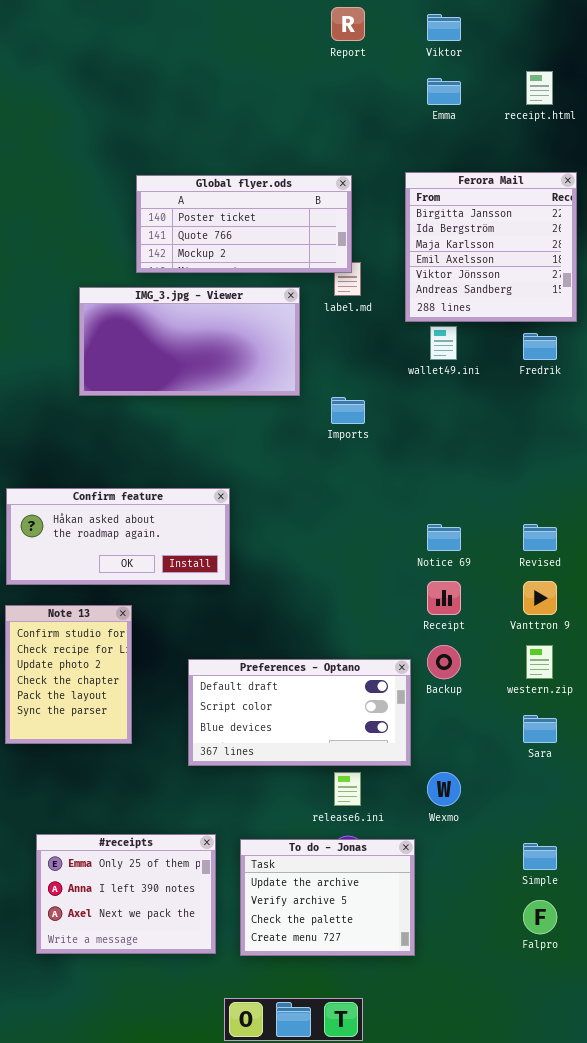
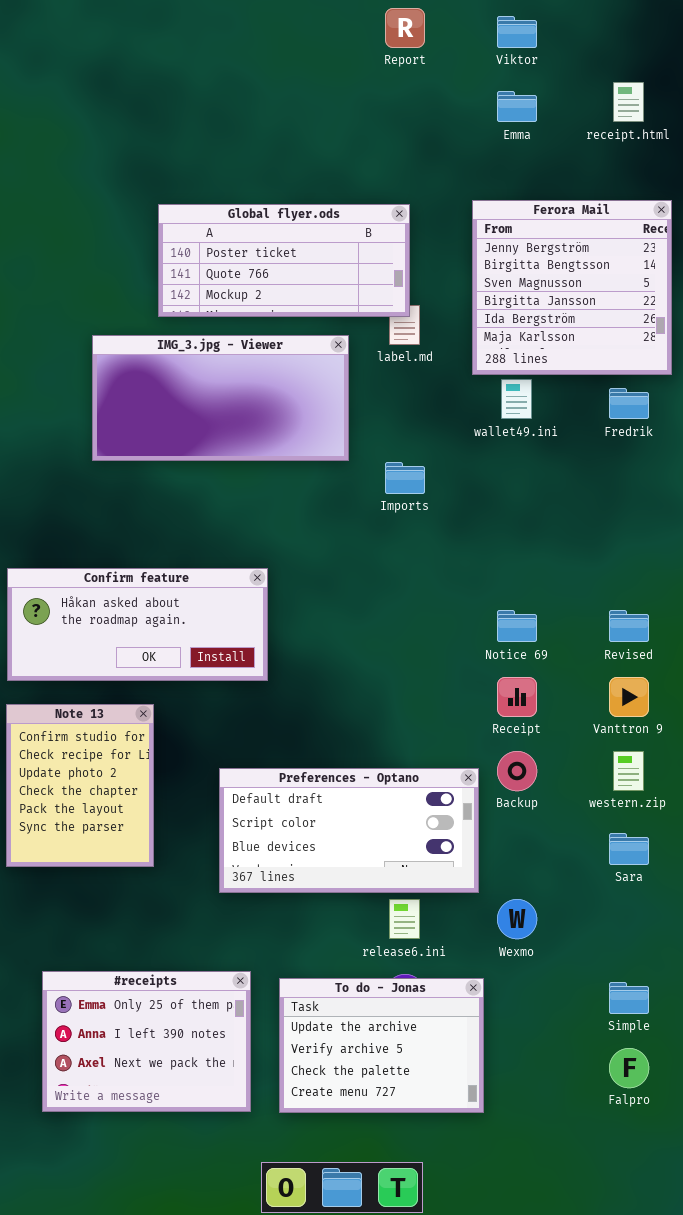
Ferora Mail: [405,172,577,322] -> [472,200,672,375], scrolled up 3 rows

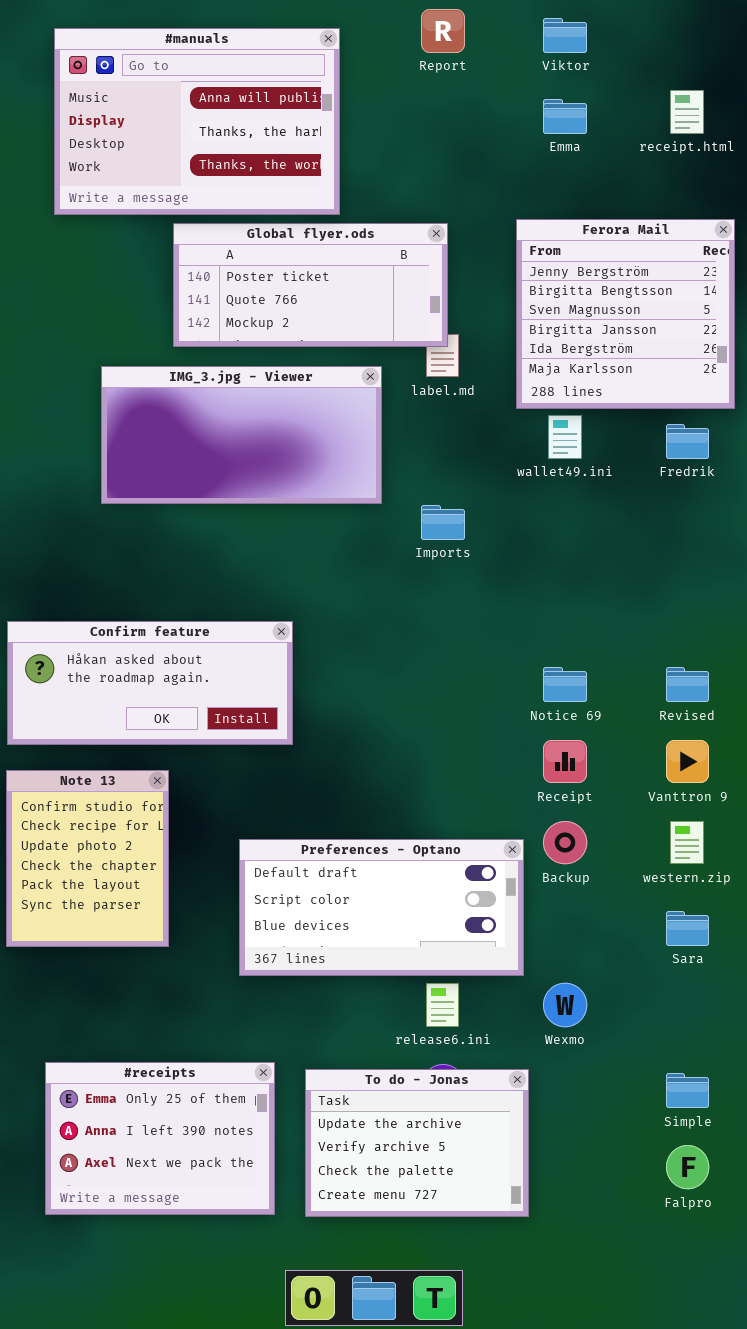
#manuals: none -> [54,28,340,215], opened

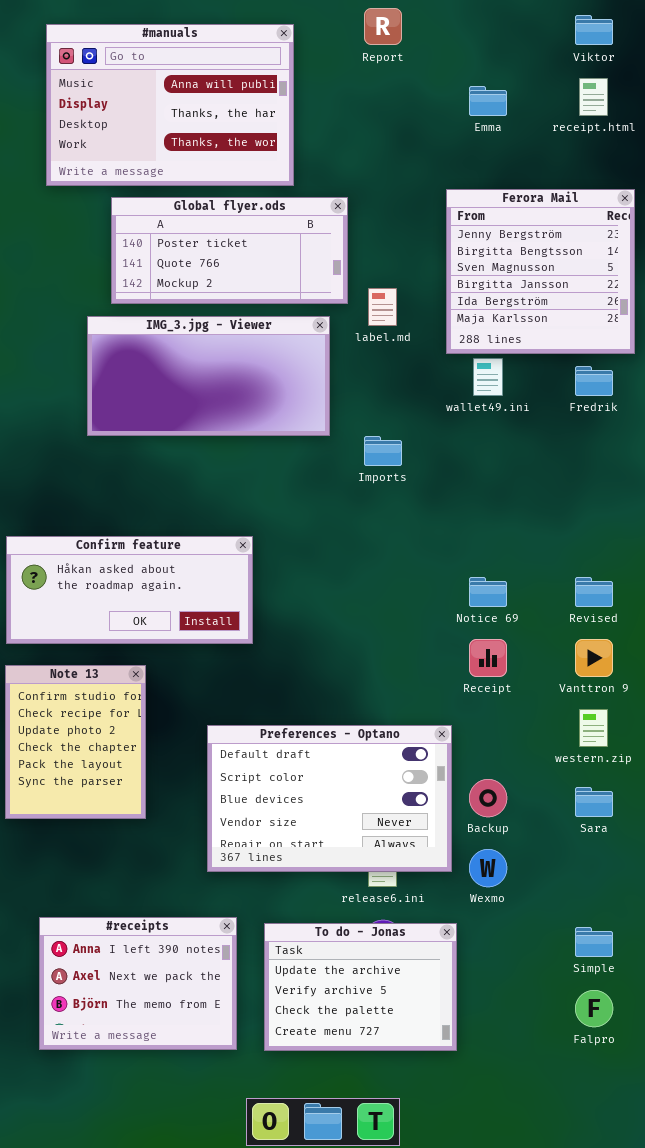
Viktor: [543,18,587,53] -> [575,15,613,45], moved
Global flyer.ods: [173,223,448,347] -> [111,197,348,304], moved
Backup: [543,821,587,864] -> [469,779,507,817], moved
Preferences - Optano: [239,839,524,976] -> [207,725,452,872], resized
#receipts: [45,1062,275,1215] -> [39,917,237,1050], scrolled down 1 row

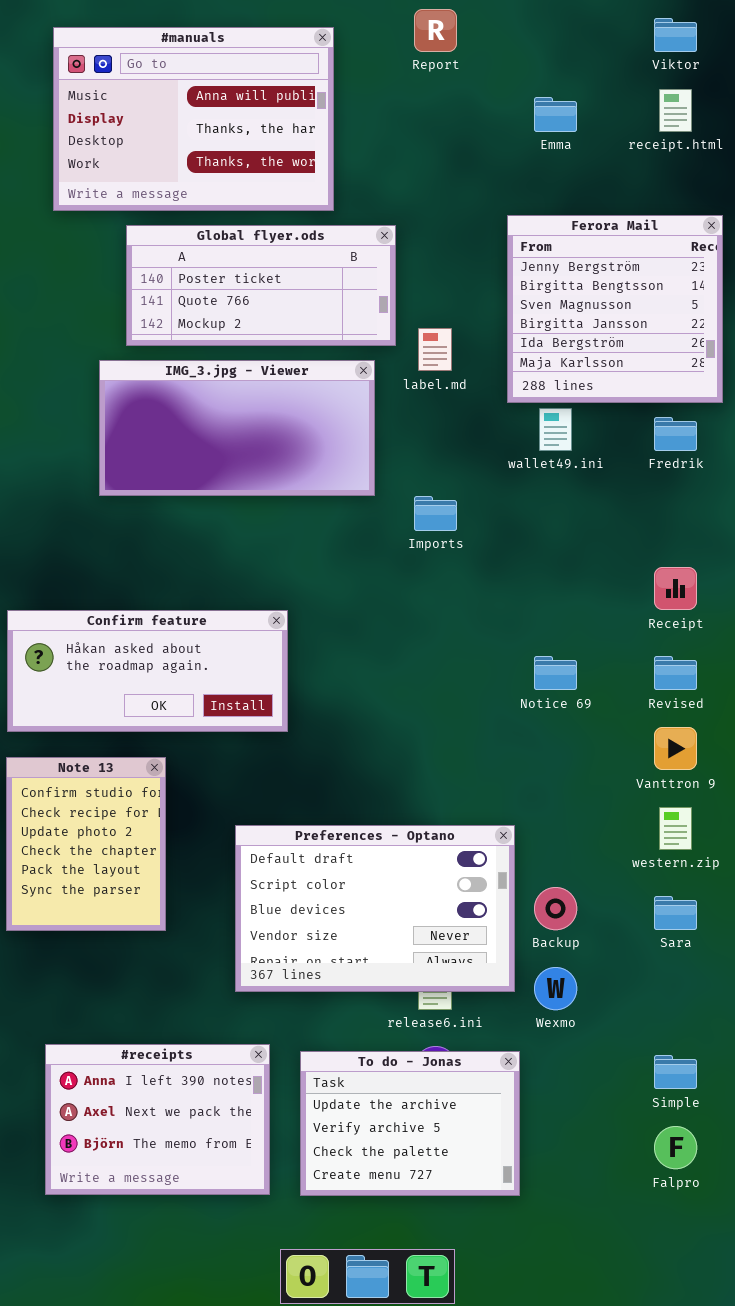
Receipt: [469,639,507,677] -> [654,567,697,610], moved

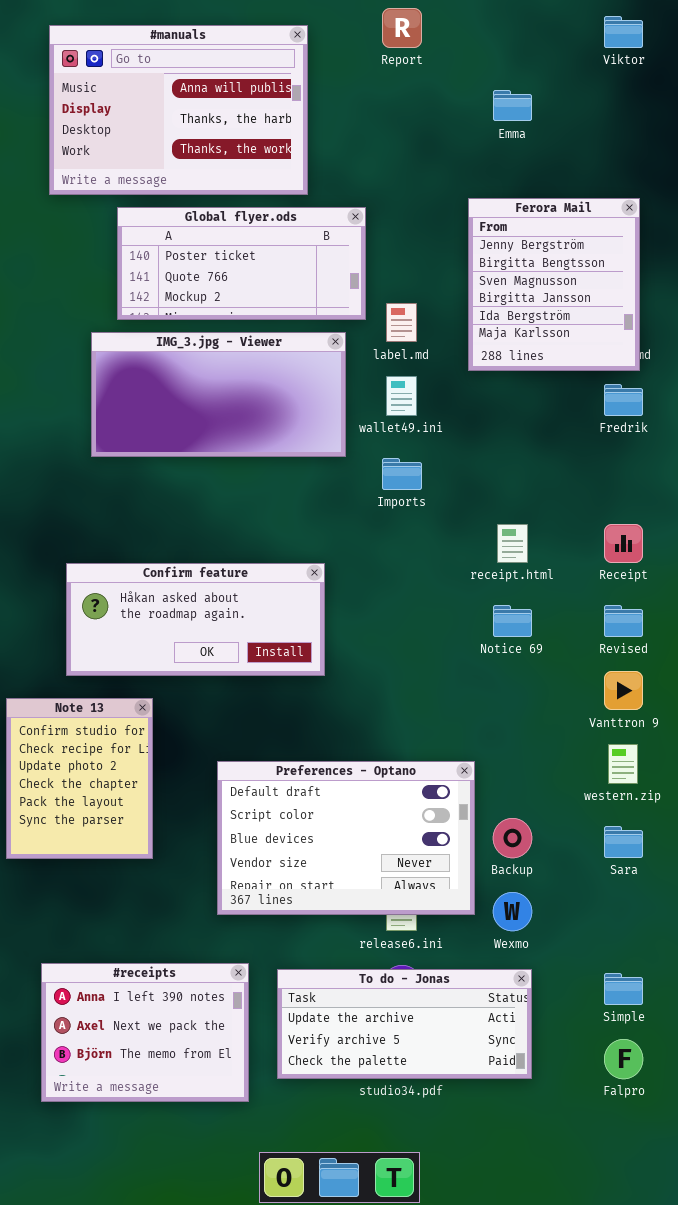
receipt.html: [659,89,692,132] -> [497,524,528,563], moved
Ferora Mail: [507,215,723,403] -> [468,198,640,371], resized
wallet49.ini: [539,408,572,451] -> [386,376,417,416], moved
Confirm feature: [7,610,288,732] -> [66,563,325,676], moved
To do - Jonas: [300,1051,520,1196] -> [277,969,532,1079], resized

